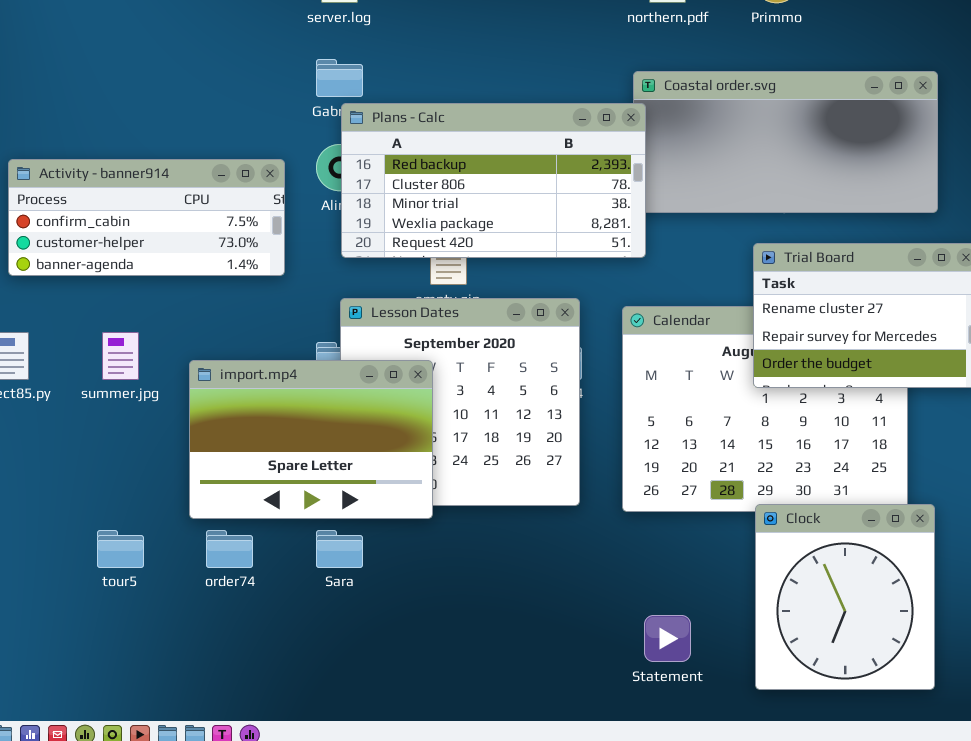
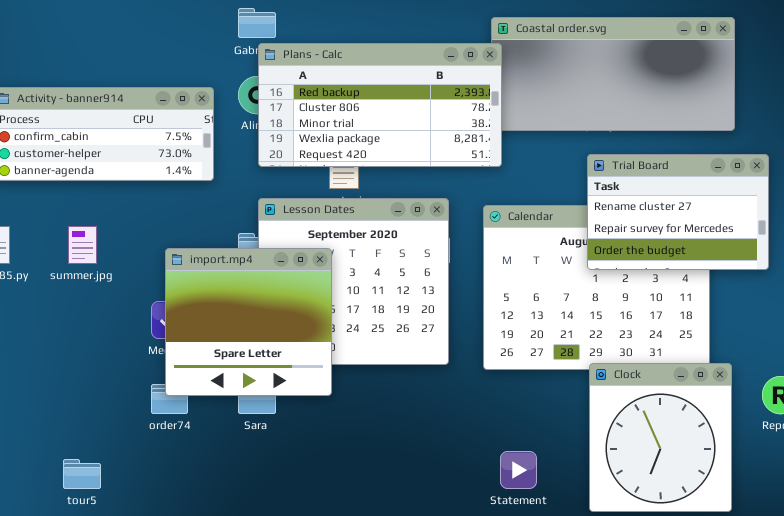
import.mp4: [189,360,433,519] -> [165,248,332,396], resized
tour5: [97,530,144,568] -> [63,459,101,489], moved

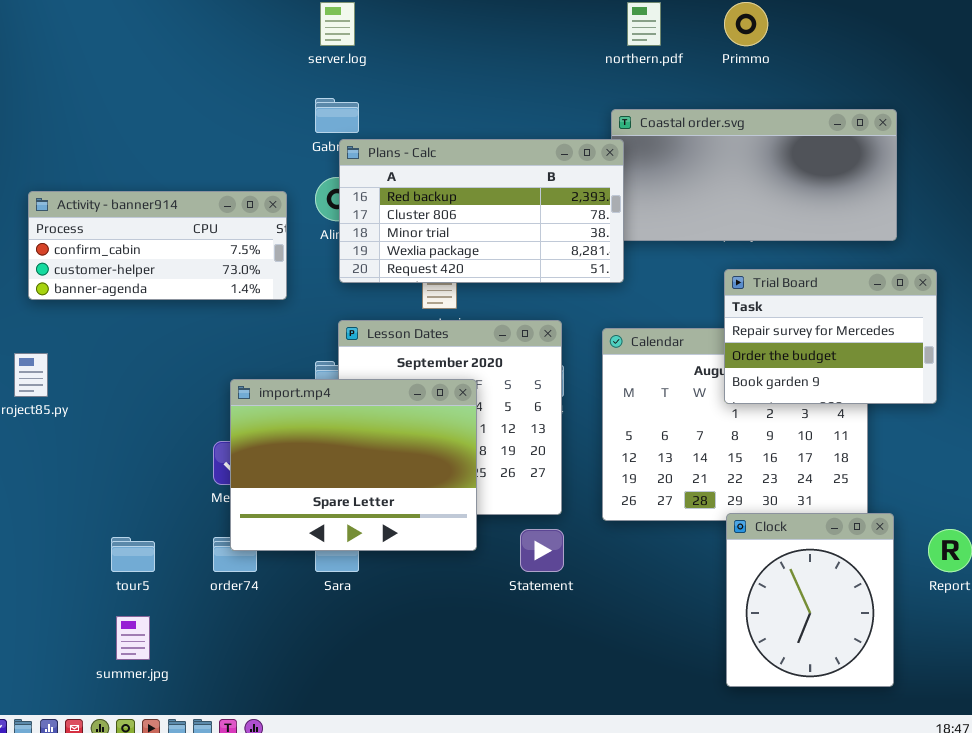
Trial Board: [587,154,769,270] -> [724,269,937,404], scrolled down 1 row
summer.jpg: [68,226,97,264] -> [116,616,150,660], moved
import.mp4: [165,248,332,396] -> [230,379,477,551], resized
Statement: [500,451,537,489] -> [520,529,564,572], moved
tour5: [63,459,101,489] -> [111,537,155,572], moved

